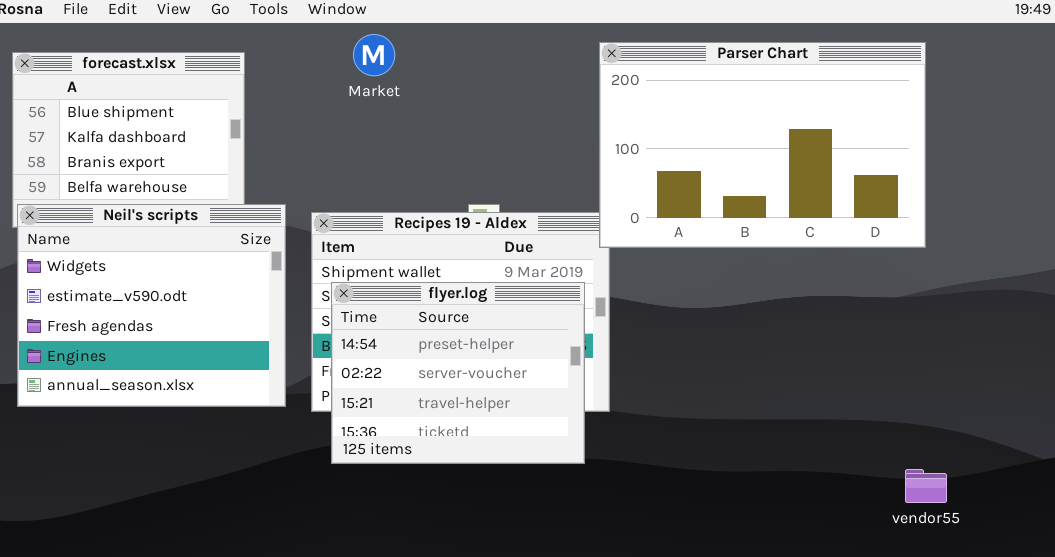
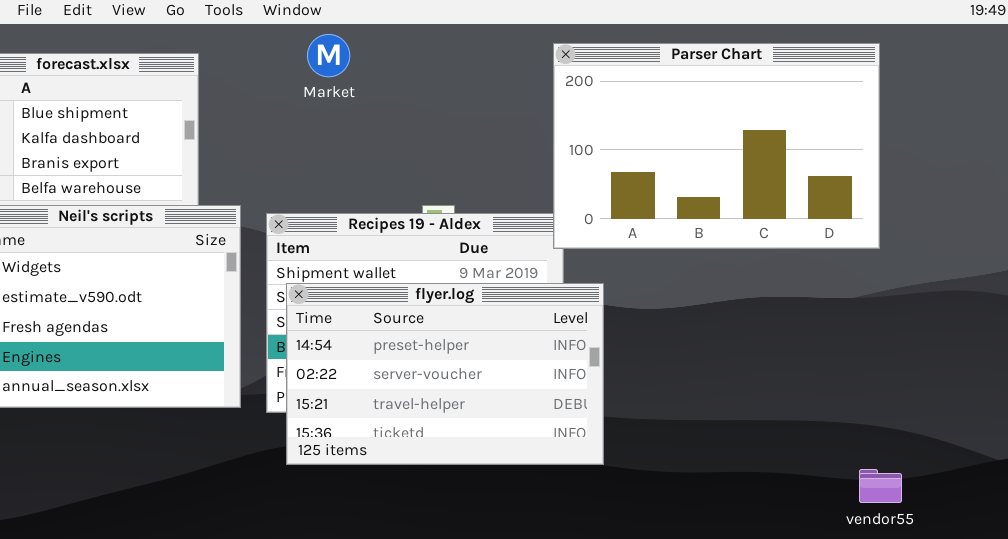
flyer.log: [331,282,585,464] -> [286,283,604,465], resized

